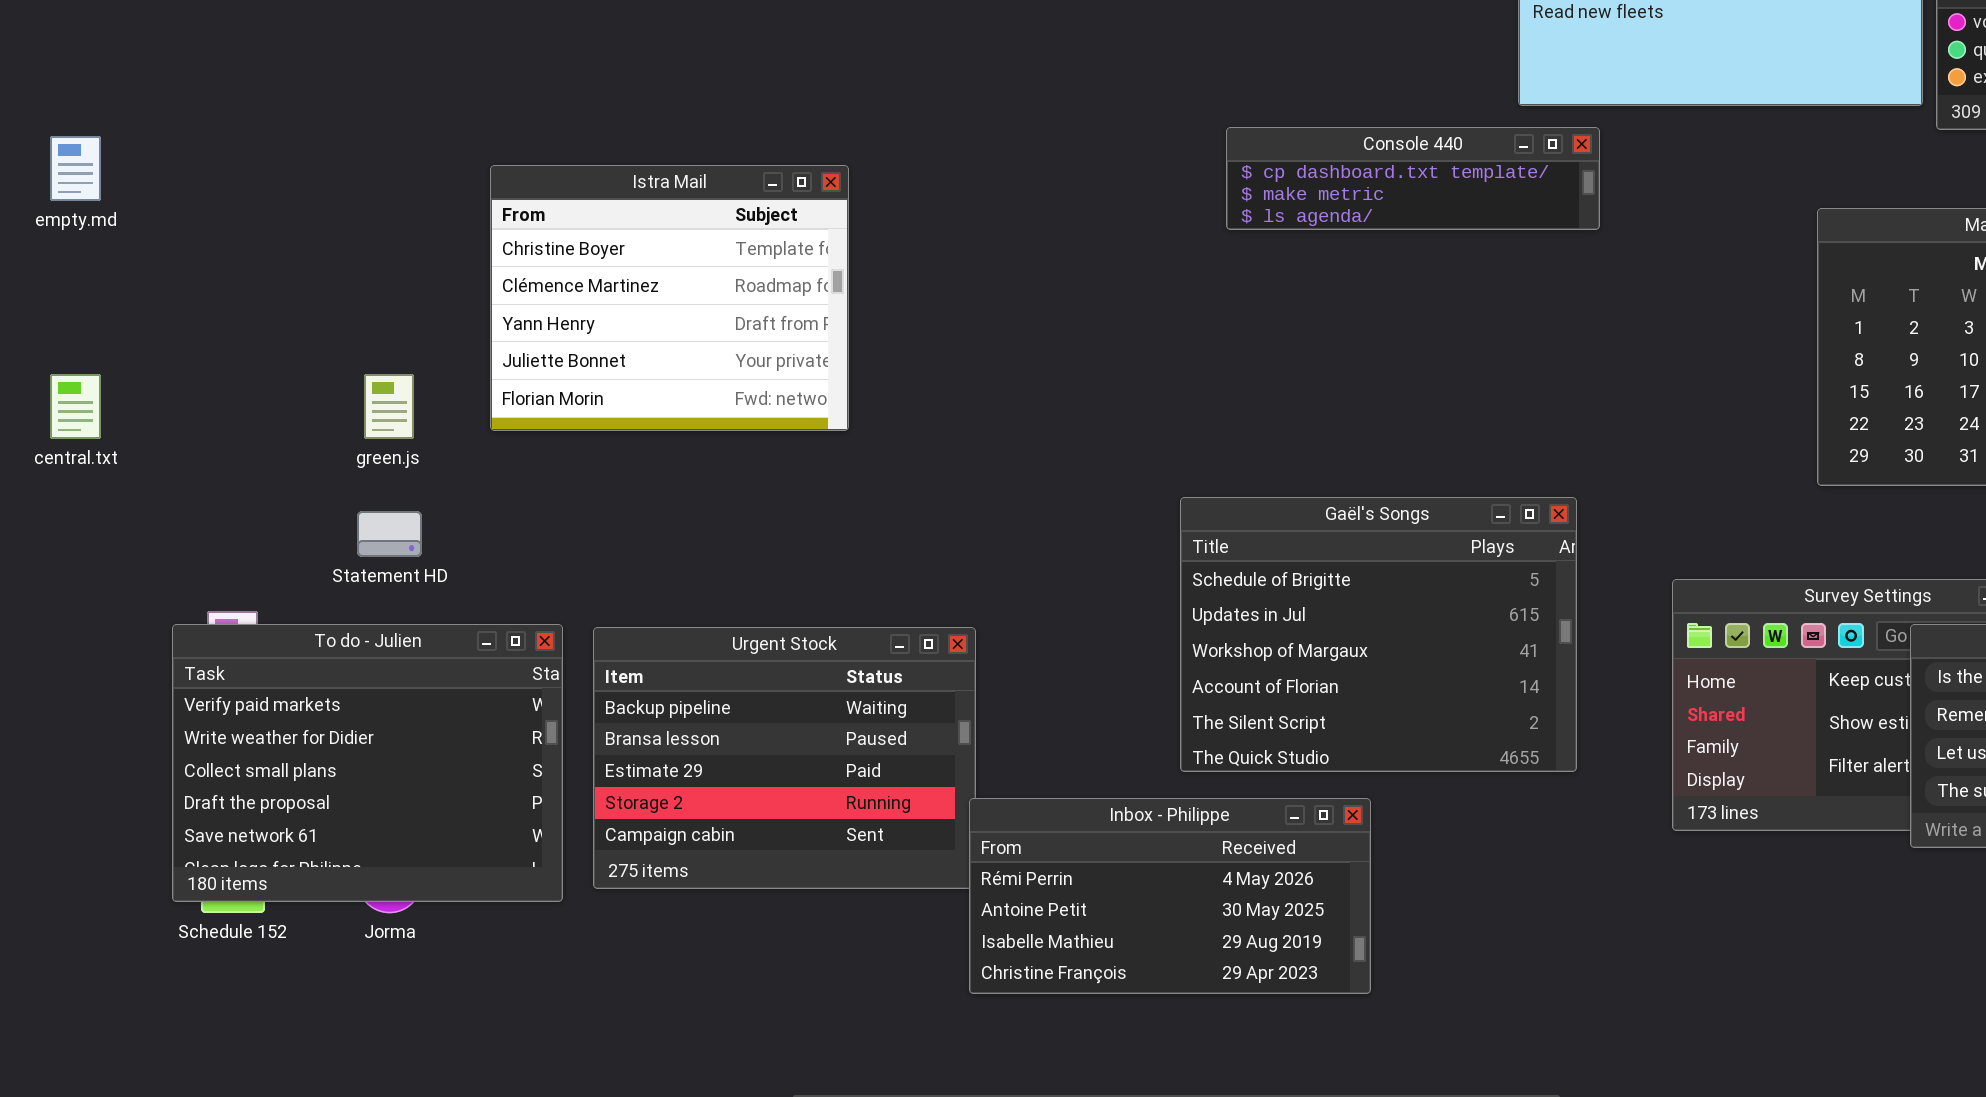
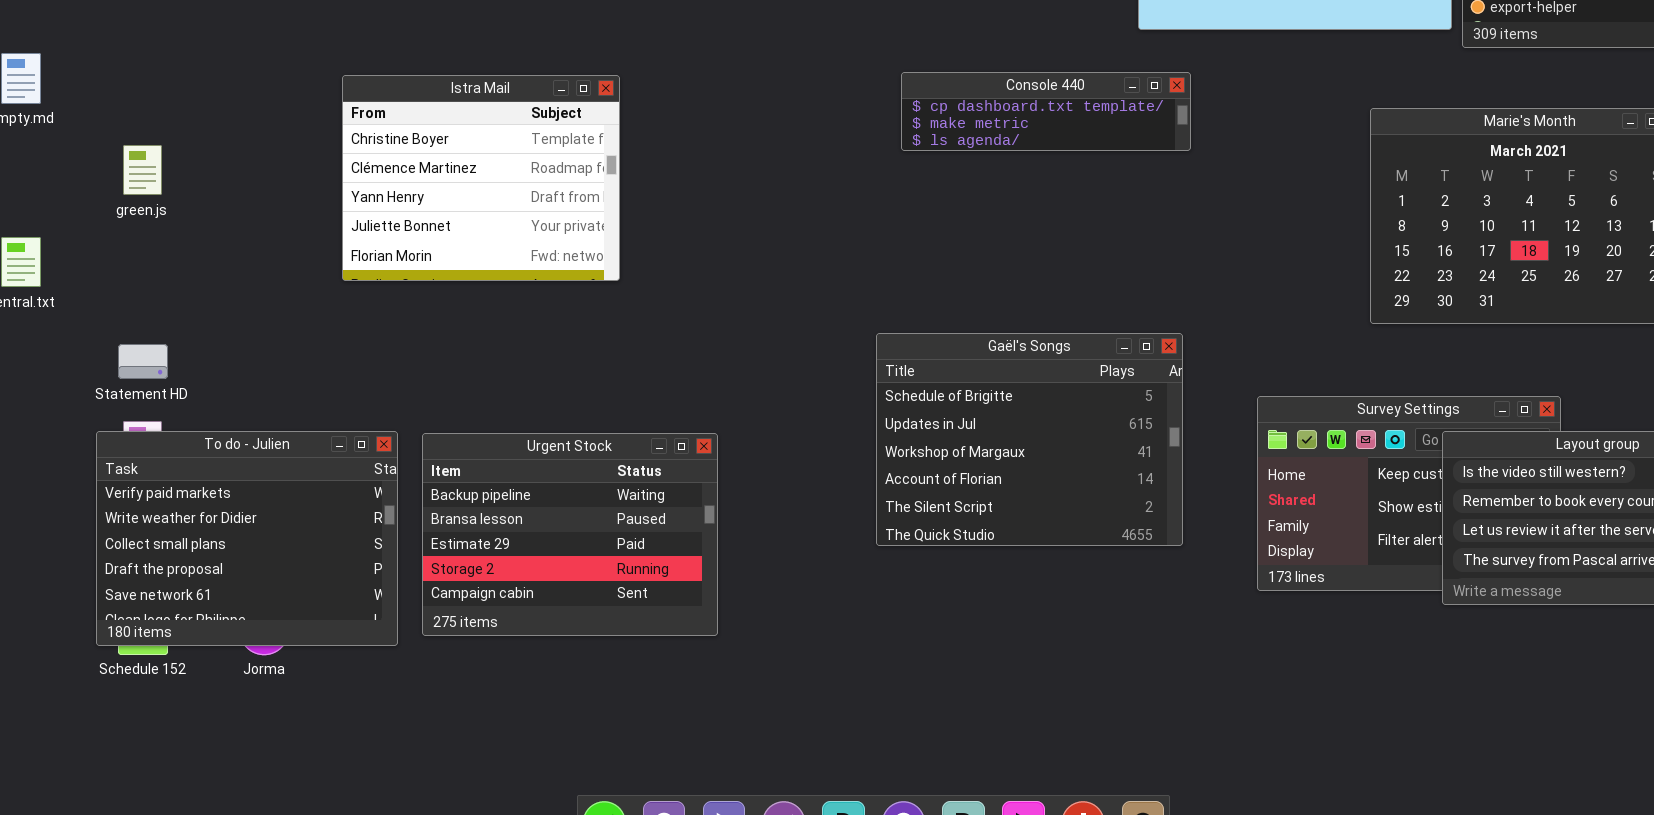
Console 440: [1226,127,1600,230] -> [901,72,1191,151], moved
green.js: [364,374,414,439] -> [123,145,162,195], moved
Statement HD: [357,511,422,557] -> [118,344,168,379], moved
Inbox - Philippe: [969,798,1371,994] -> none, closed

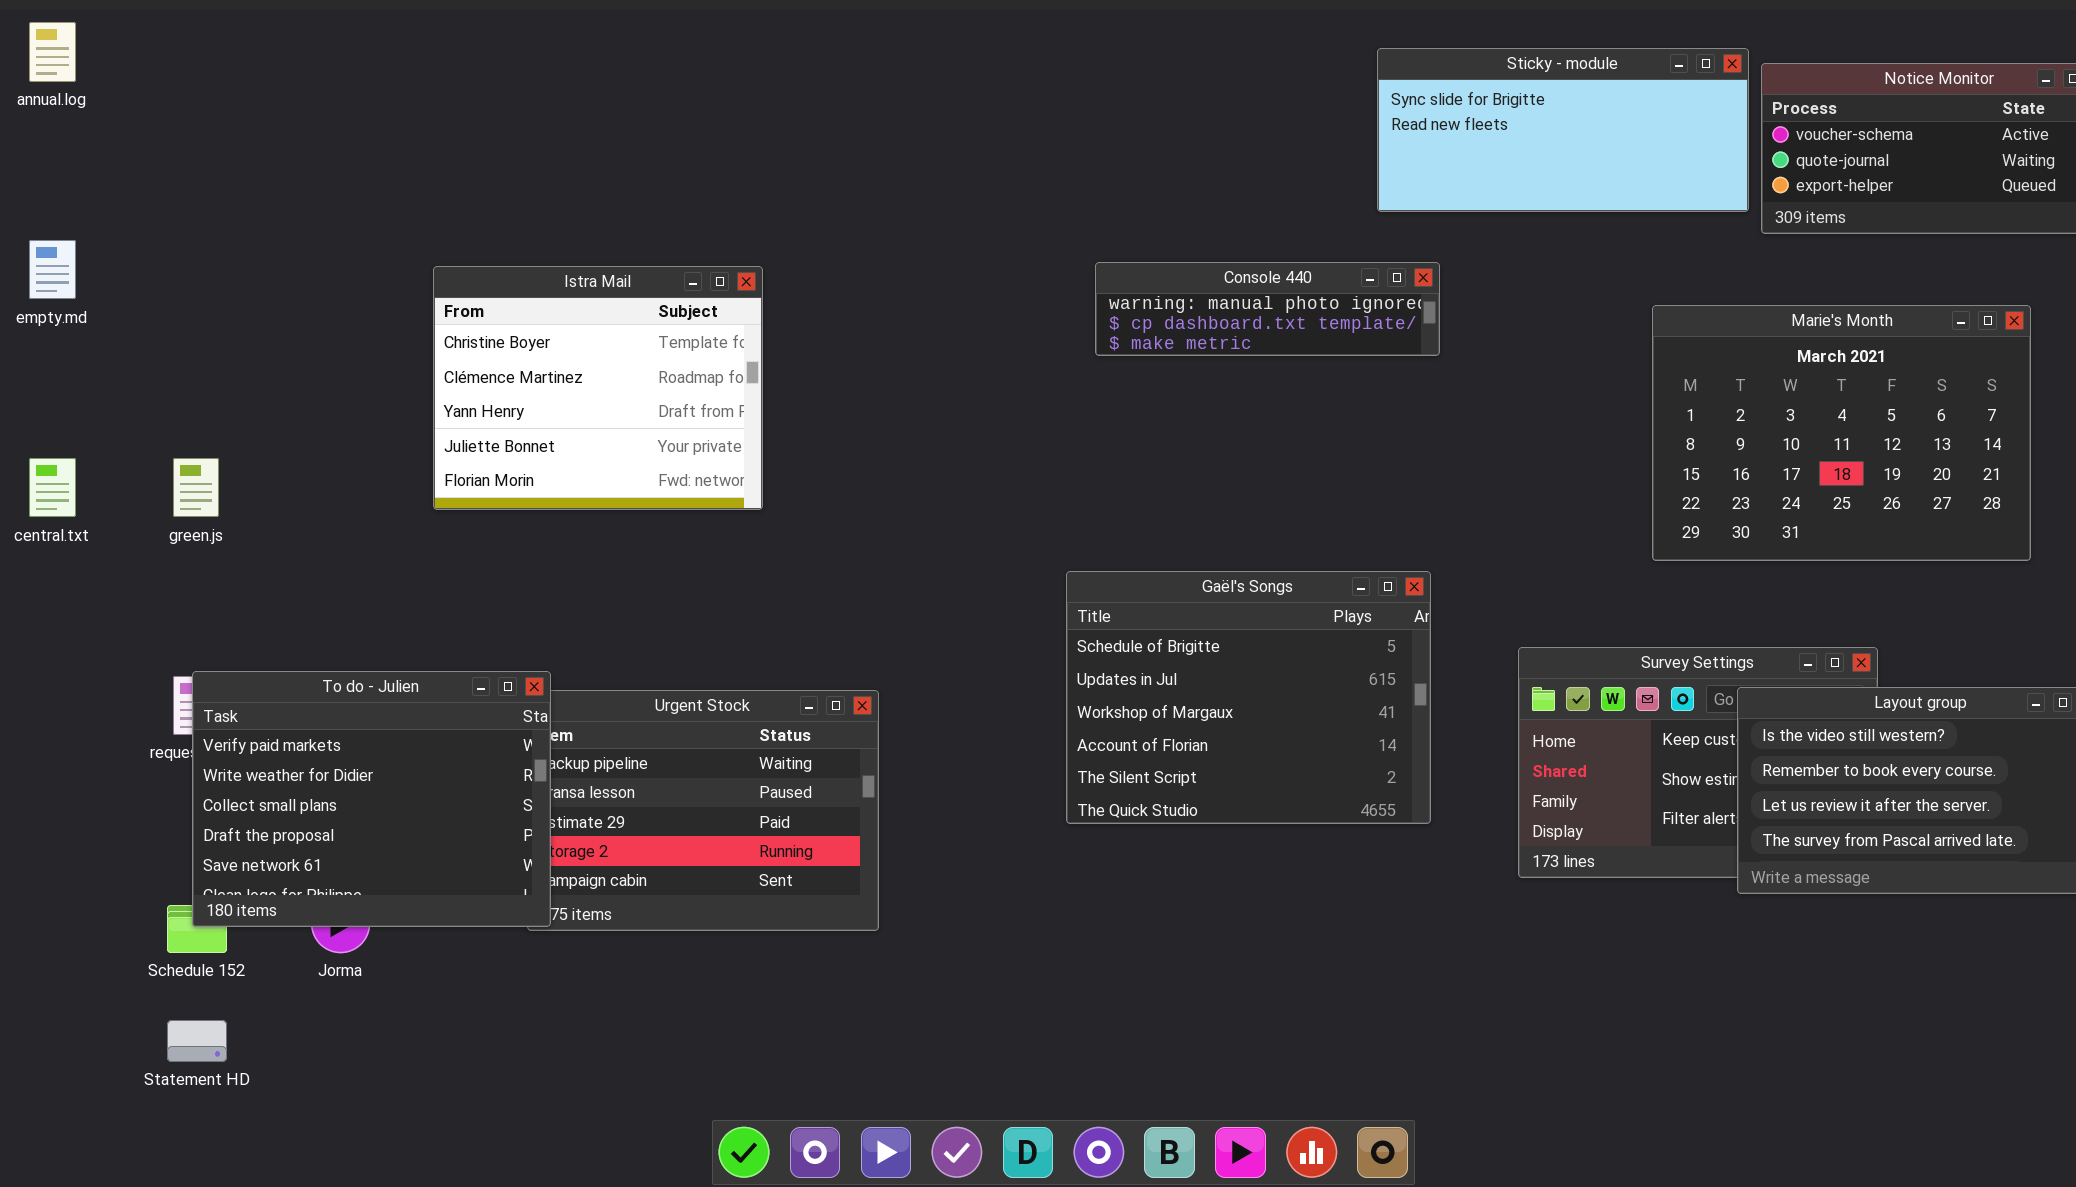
Console 440: [901,72,1191,151] -> [1095,262,1440,356], scrolled up 1 row
green.js: [123,145,162,195] -> [173,458,219,517], moved
Statement HD: [118,344,168,379] -> [167,1020,227,1062], moved
To do - Julien: [96,431,398,646] -> [192,671,551,927], moved

